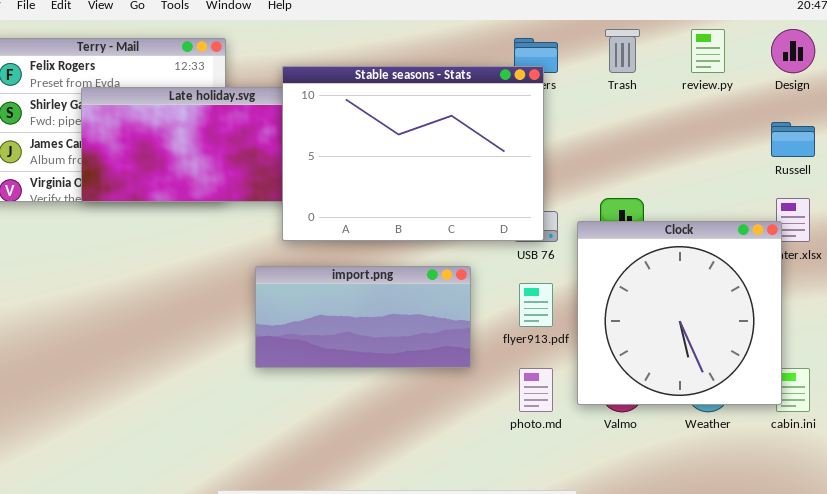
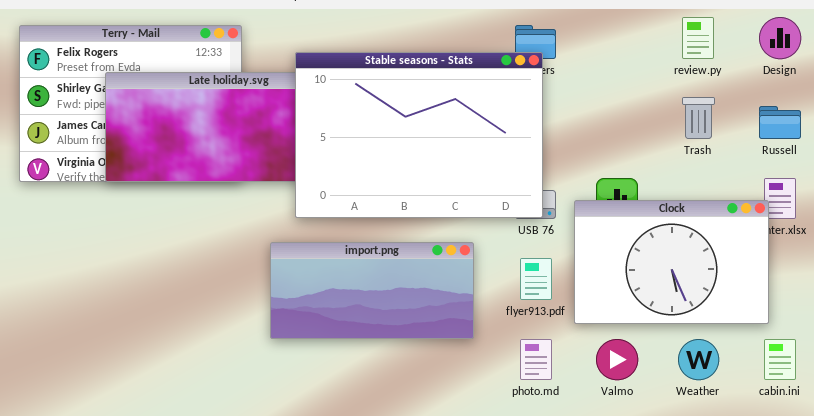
Trash: [605,29,640,73] -> [682,97,715,139], moved
Clock: [577,221,782,405] -> [574,200,769,324], resized

